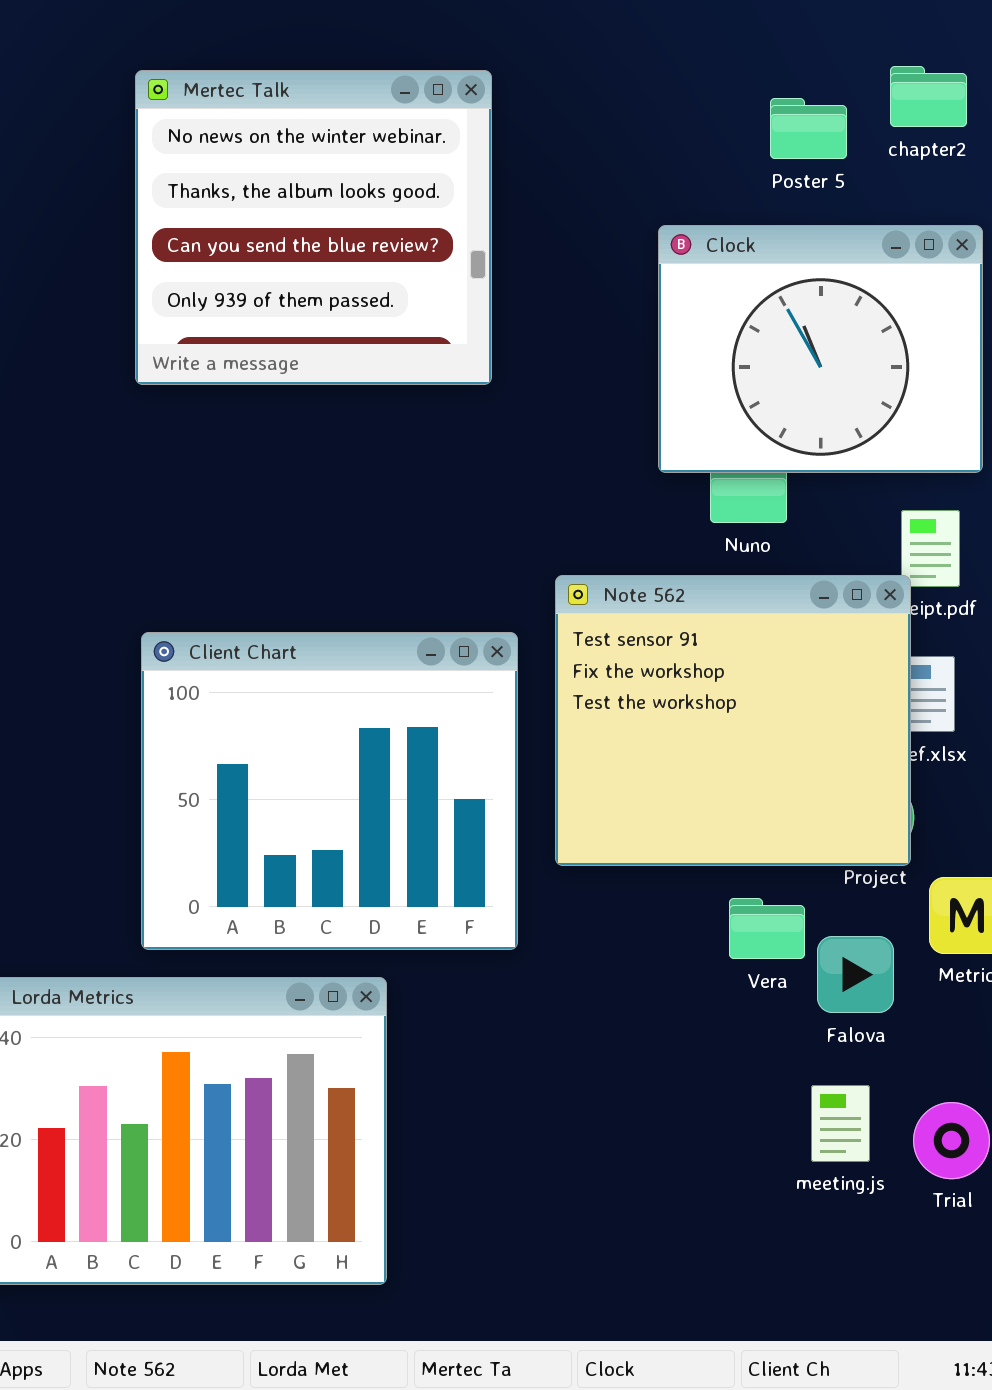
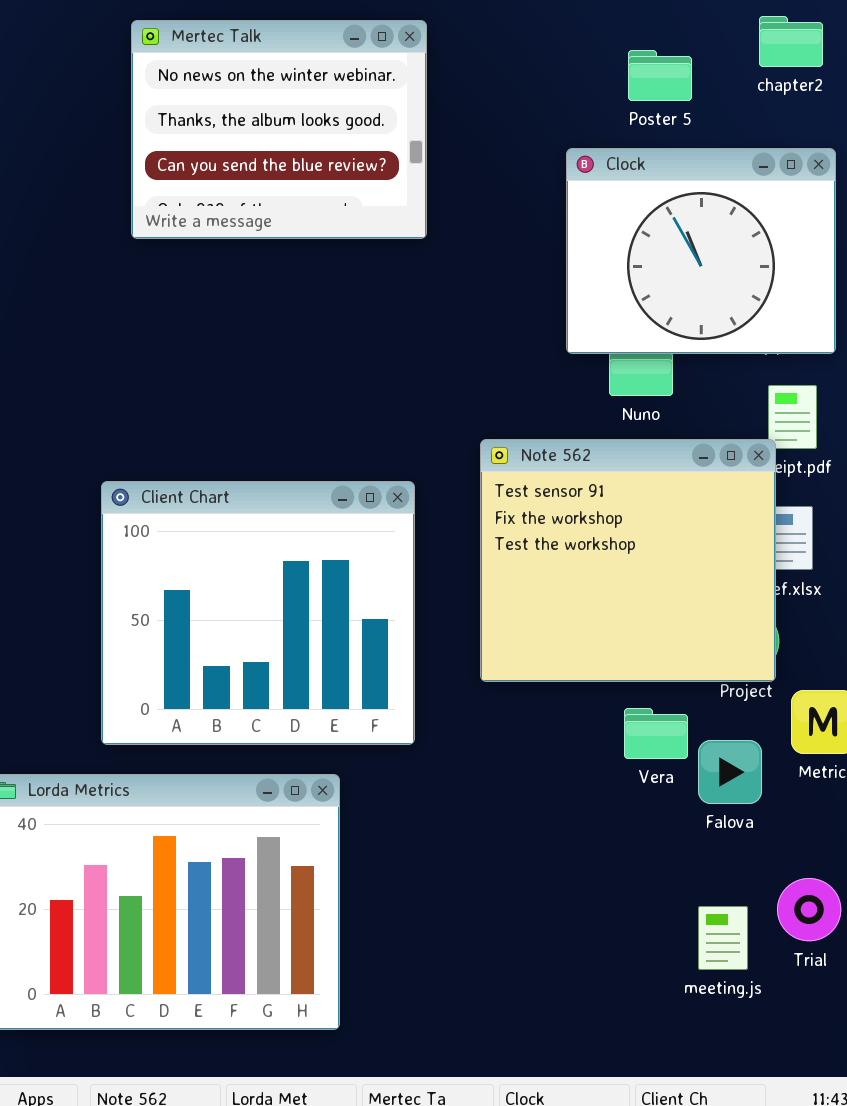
Mertec Talk: [135,70,492,385] -> [131,20,427,239], resized
Poster 5: [770,98,847,159] -> [628,50,692,101], moved
Client Chart: [141,632,518,950] -> [101,481,415,745], moved
meeting.js: [811,1085,870,1162] -> [698,906,748,970], moved

